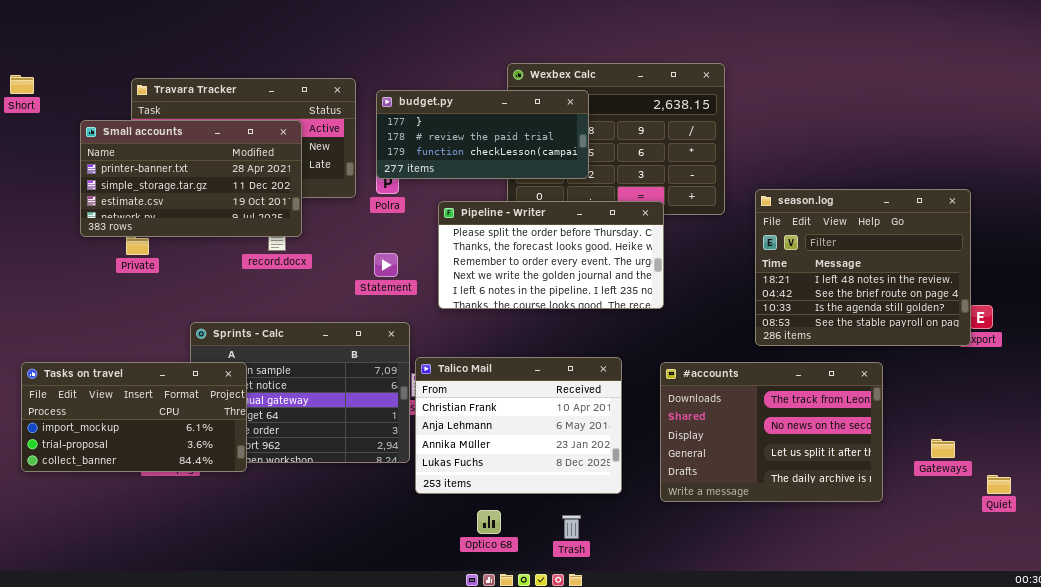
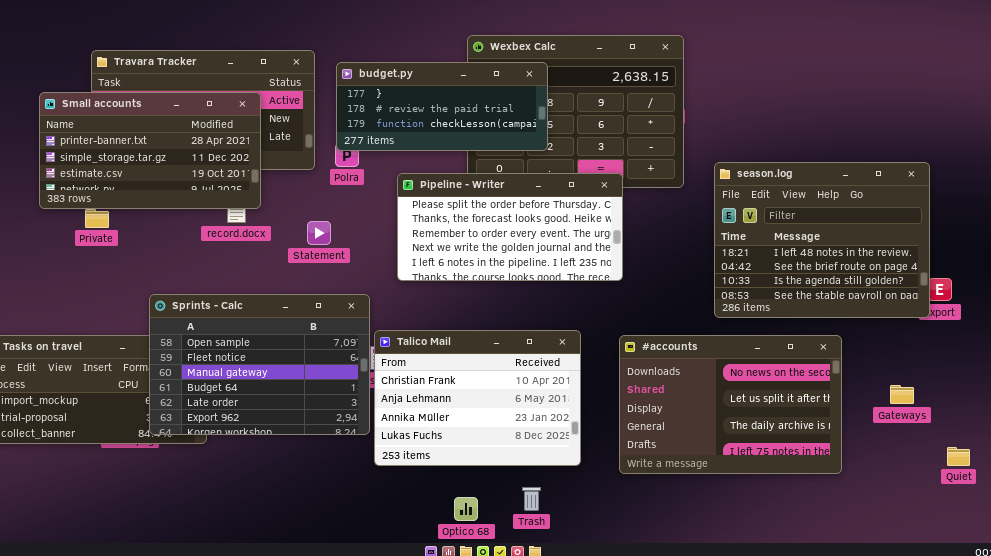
Statement: [374,253,398,277] -> [307,221,331,245], moved
Sprints - Calc: [190,322,410,463] -> [149,294,370,435], raised
#accounts: [660,362,883,502] -> [619,335,842,474], scrolled down 1 row
Gateways: [931,439,955,458] -> [890,385,914,404], moved
Optico 68: [477,510,501,534] -> [454,497,478,521], moved

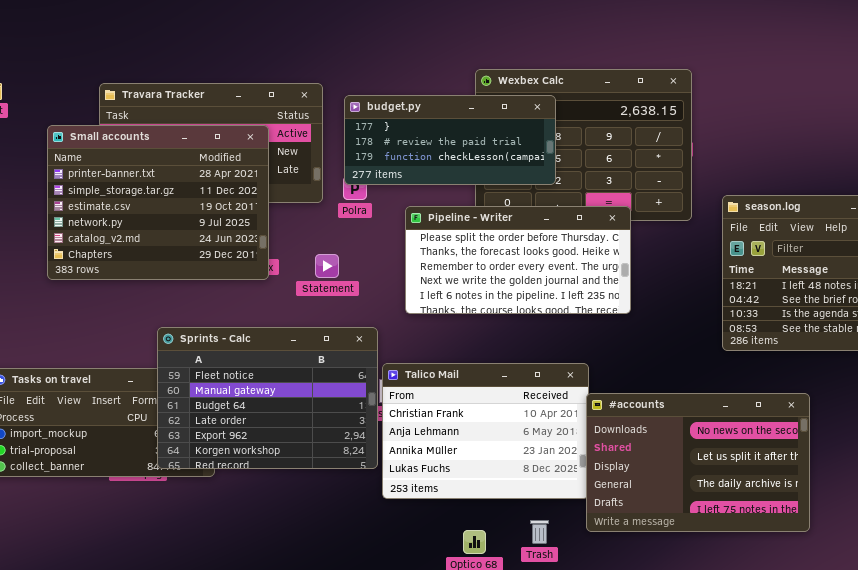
Small accounts: [39,92,261,209] -> [47,125,269,280], resized
Sprints - Calc: [149,294,370,435] -> [157,327,378,469], scrolled down 1 row
#accounts: [619,335,842,474] -> [586,393,810,532], moved

